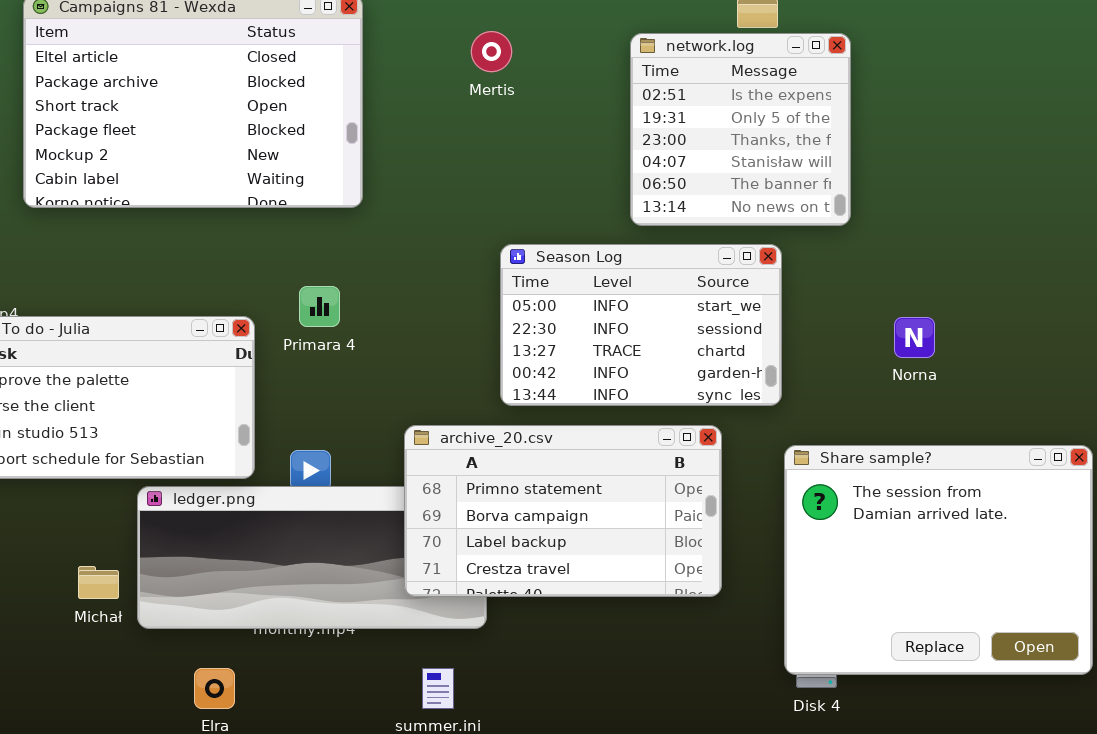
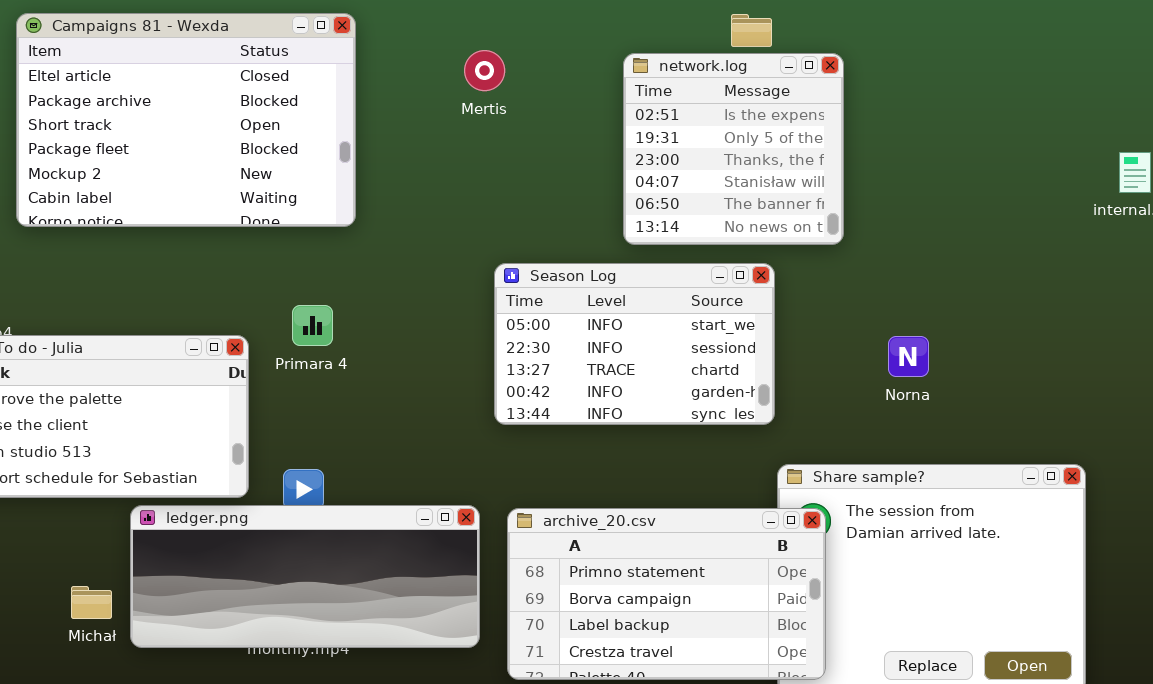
archive_20.csv: [404,425,722,597] -> [507,508,826,680], moved

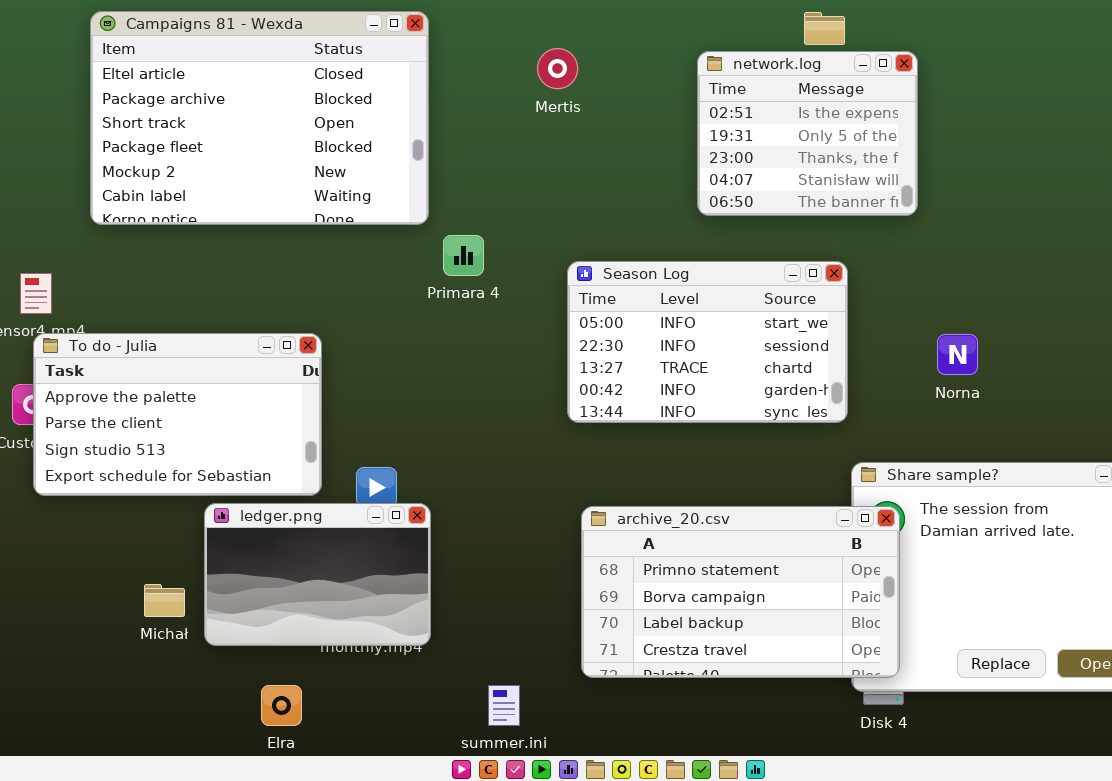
network.log: [623,53,844,245] -> [697,51,918,216], resized
Primara 4: [292,305,333,346] -> [443,235,484,276], moved
Norna: [888,336,929,377] -> [937,334,978,375], moved
ledger.png: [130,505,480,648] -> [204,503,431,646], resized

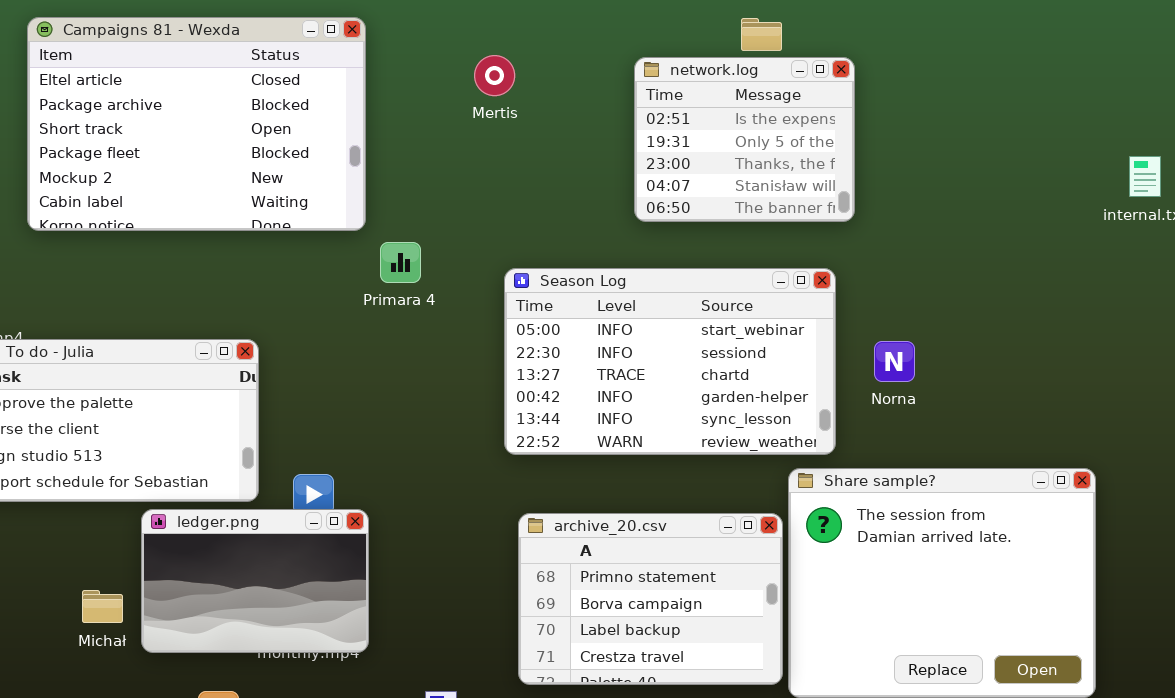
Season Log: [567,261,848,423] -> [504,268,836,455], resized
archive_20.csv: [581,506,900,678] -> [518,513,783,685], resized

